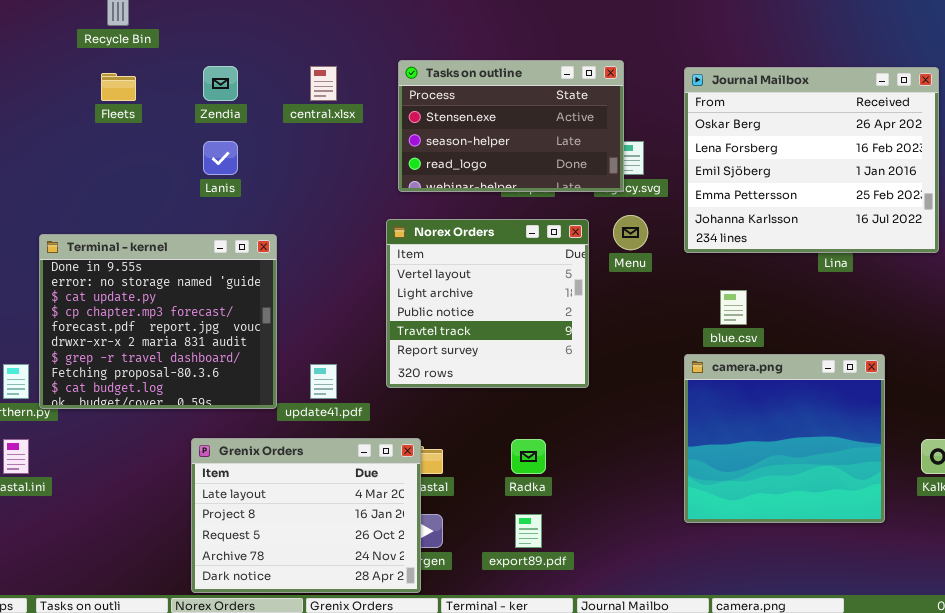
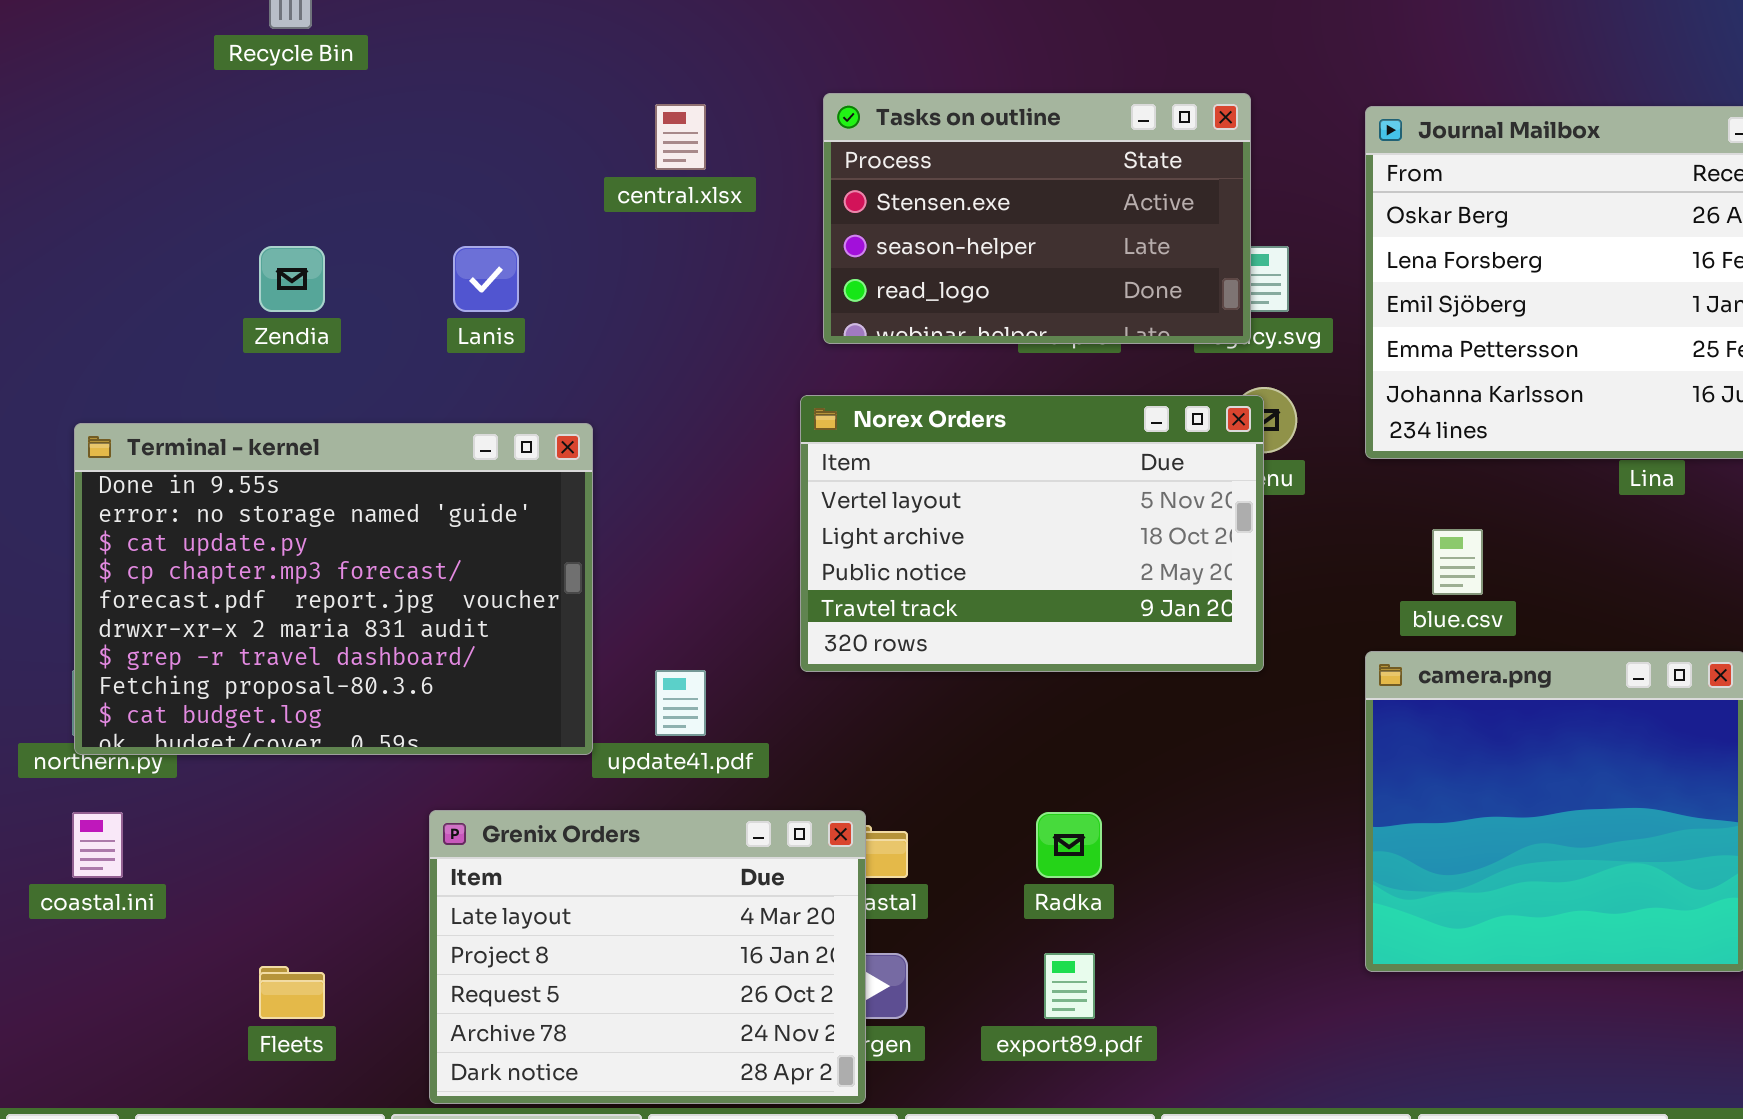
Zendia: [203,66,238,101] -> [259,246,325,312], moved
Fleets: [101,73,136,101] -> [259,966,325,1019], moved
Norex Orders: [386,219,589,388] -> [800,395,1264,672], resized
Terminal - kernel: [39,234,277,409] -> [74,423,593,755], resized

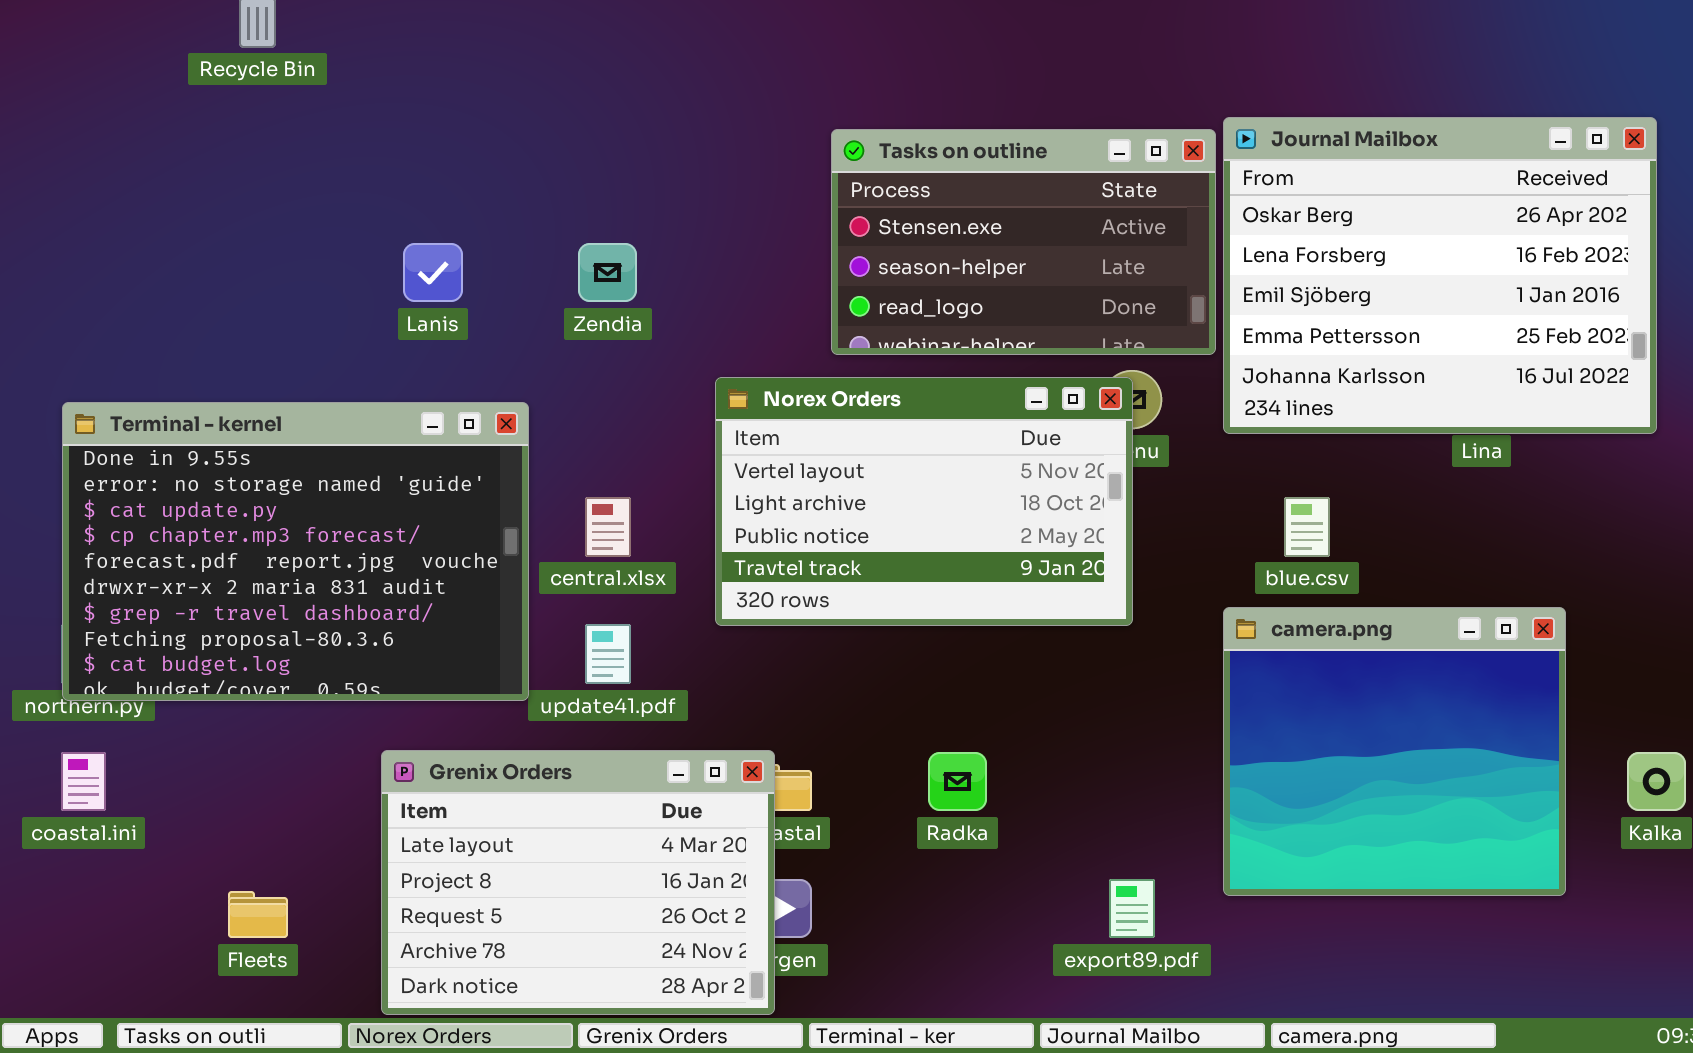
Tasks on outline: [823,93,1251,344] -> [831,129,1216,355], moved
central.xlsx: [655,104,706,170] -> [585,497,631,557], moved
Zendia: [259,246,325,312] -> [578,243,637,302], moved
export89.pdf: [1044,953,1095,1019] -> [1109,879,1155,938], moved

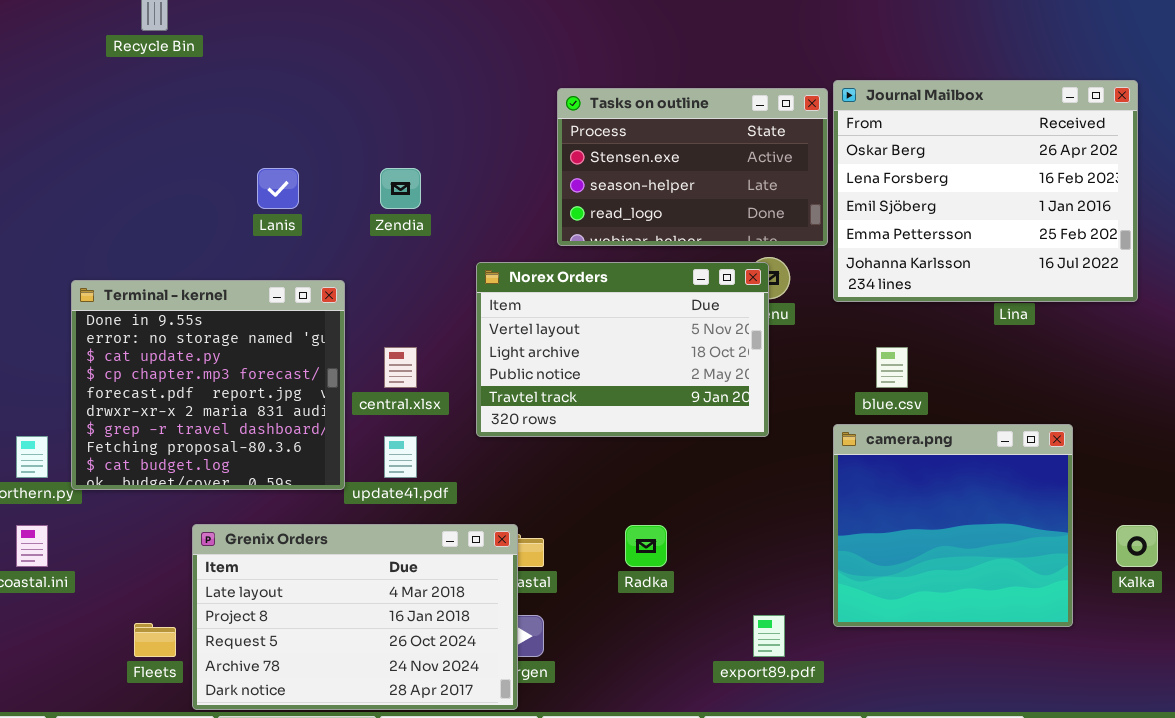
Terminal - kernel: [62,402,529,701] -> [71,280,345,490], resized
Grenix Orders: [381,750,775,1015] -> [192,524,518,710], resized

